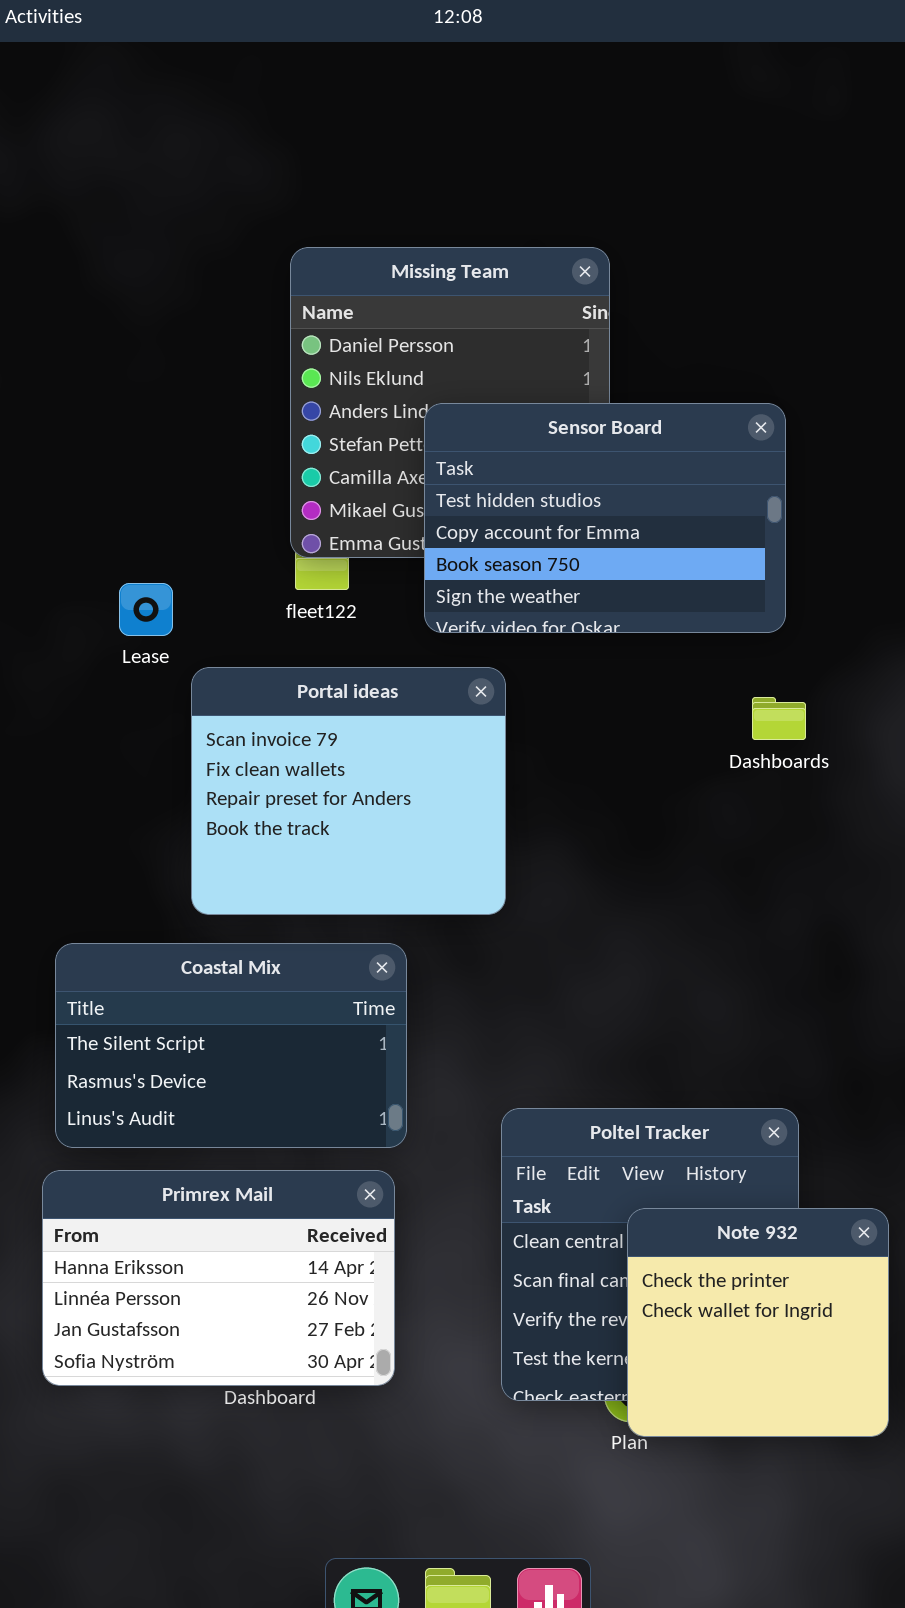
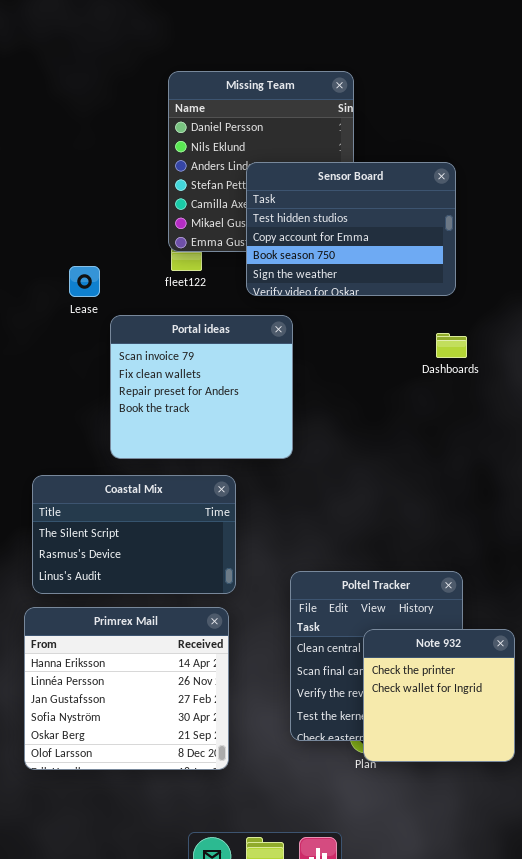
Primrex Mail: [42,1170,395,1386] -> [24,607,229,770], resized

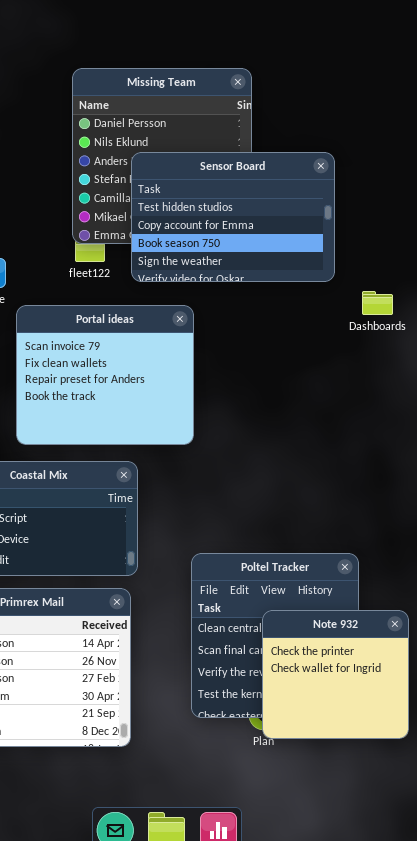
Sensor Board: [246,162,456,296] -> [131,152,335,282], moved
Dashboards: [436,333,467,358] -> [362,291,393,315], moved

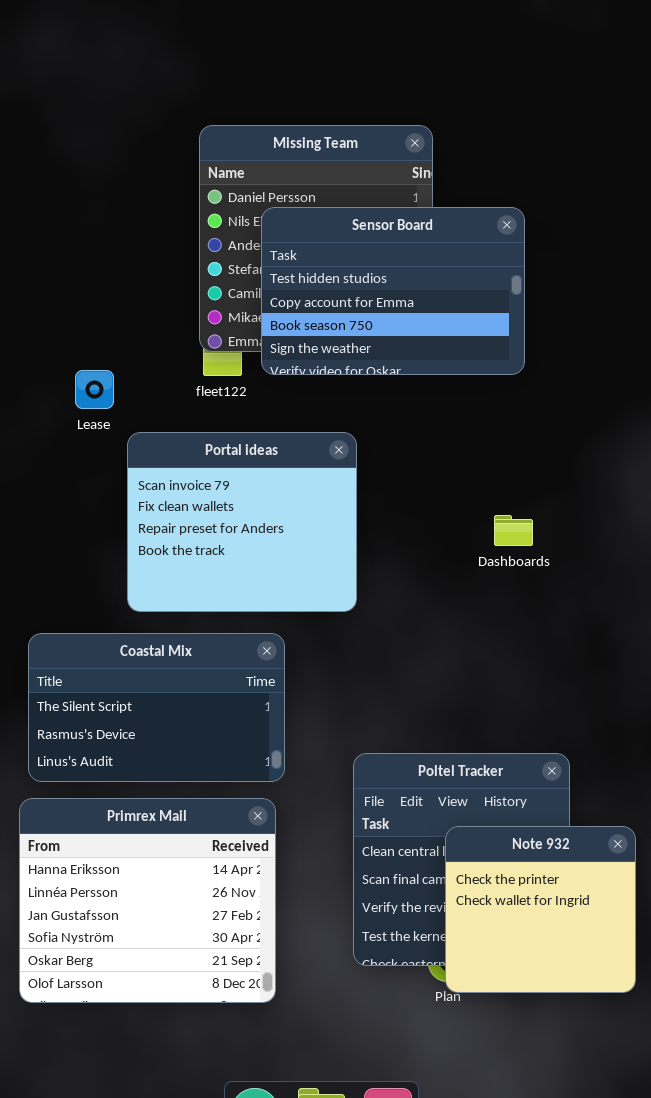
Sensor Board: [131,152,335,282] -> [261,207,525,375], moved
Dashboards: [362,291,393,315] -> [494,515,533,546], moved

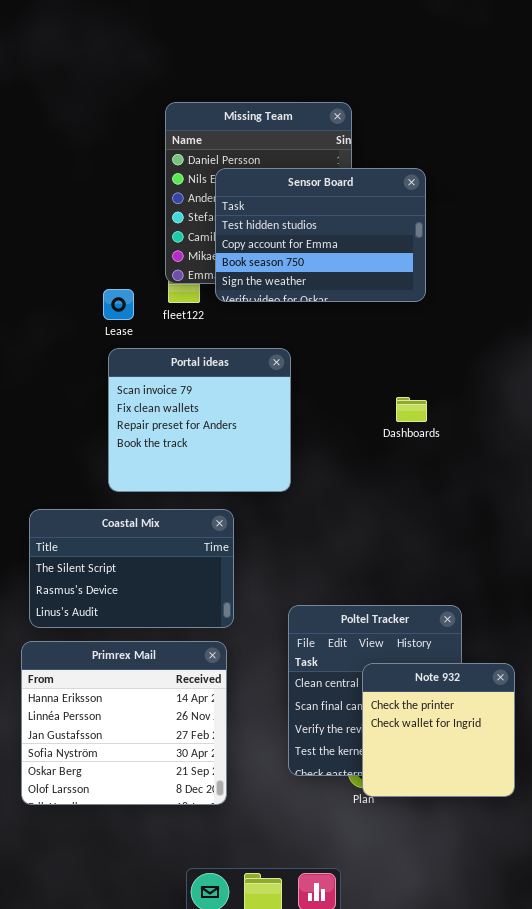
Lease: [75,370,114,409] -> [103,289,134,320], moved
Dashboards: [494,515,533,546] -> [396,397,427,422], moved

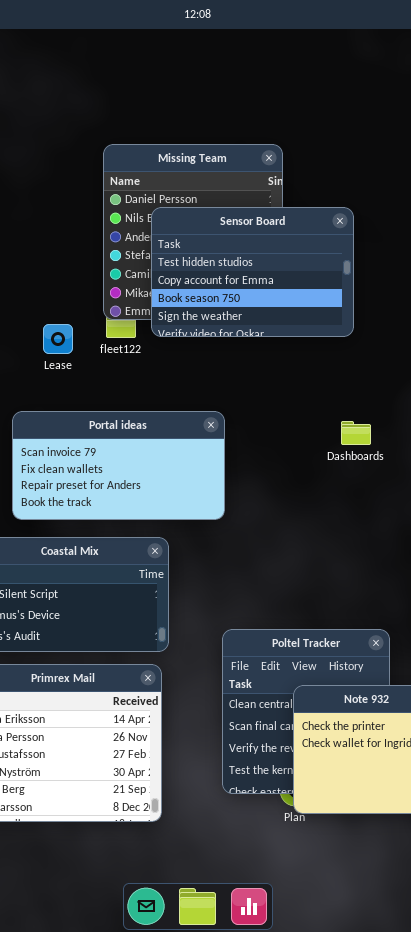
Portal ideas: [108,348,291,492] -> [12,411,225,520], resized
Dashboards: [396,397,427,422] -> [341,421,371,445], moved

